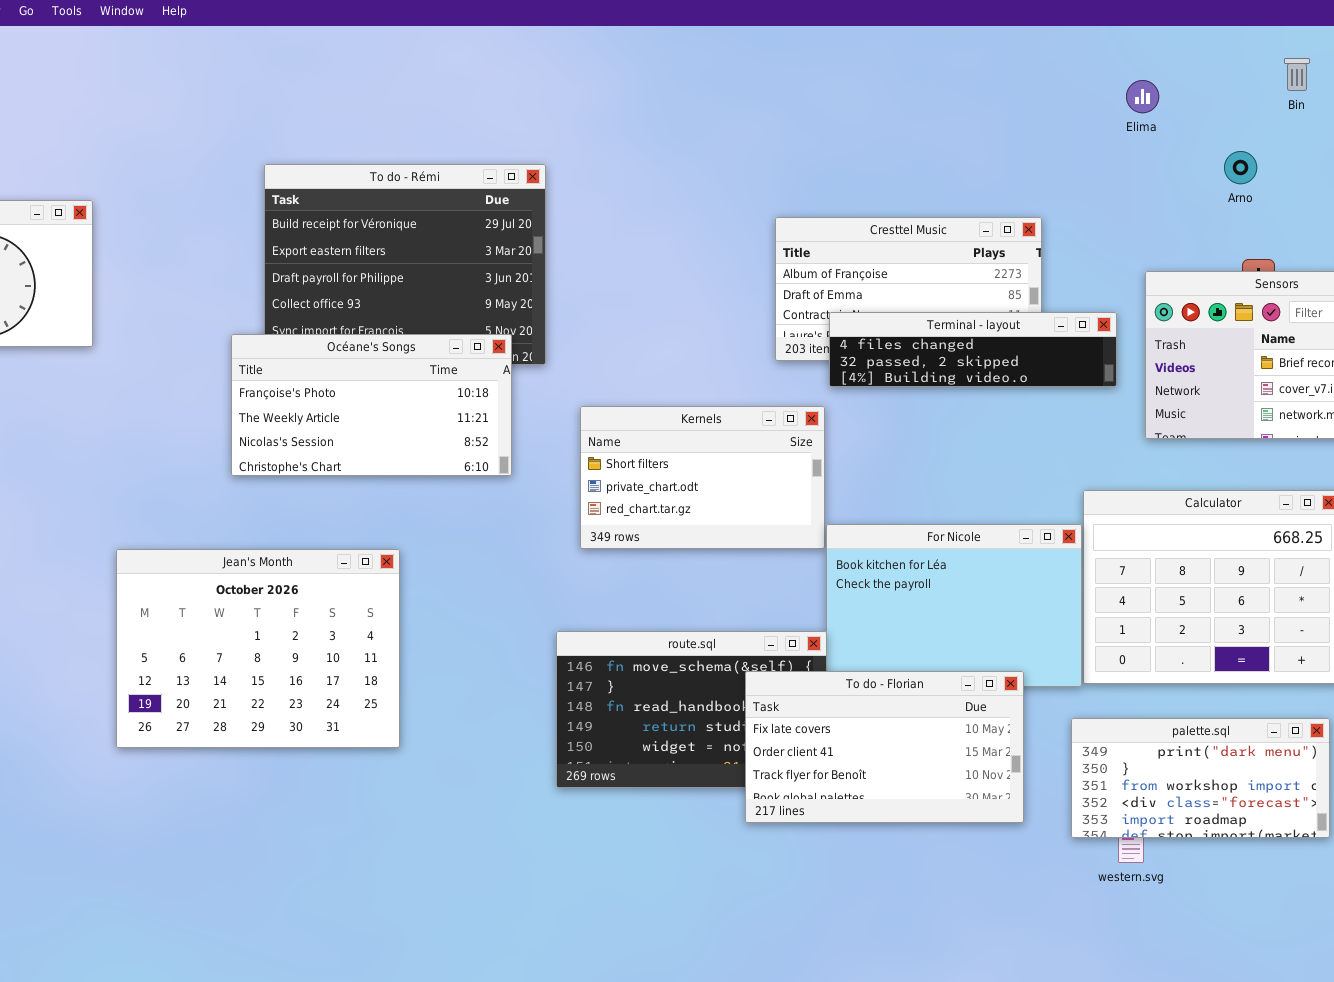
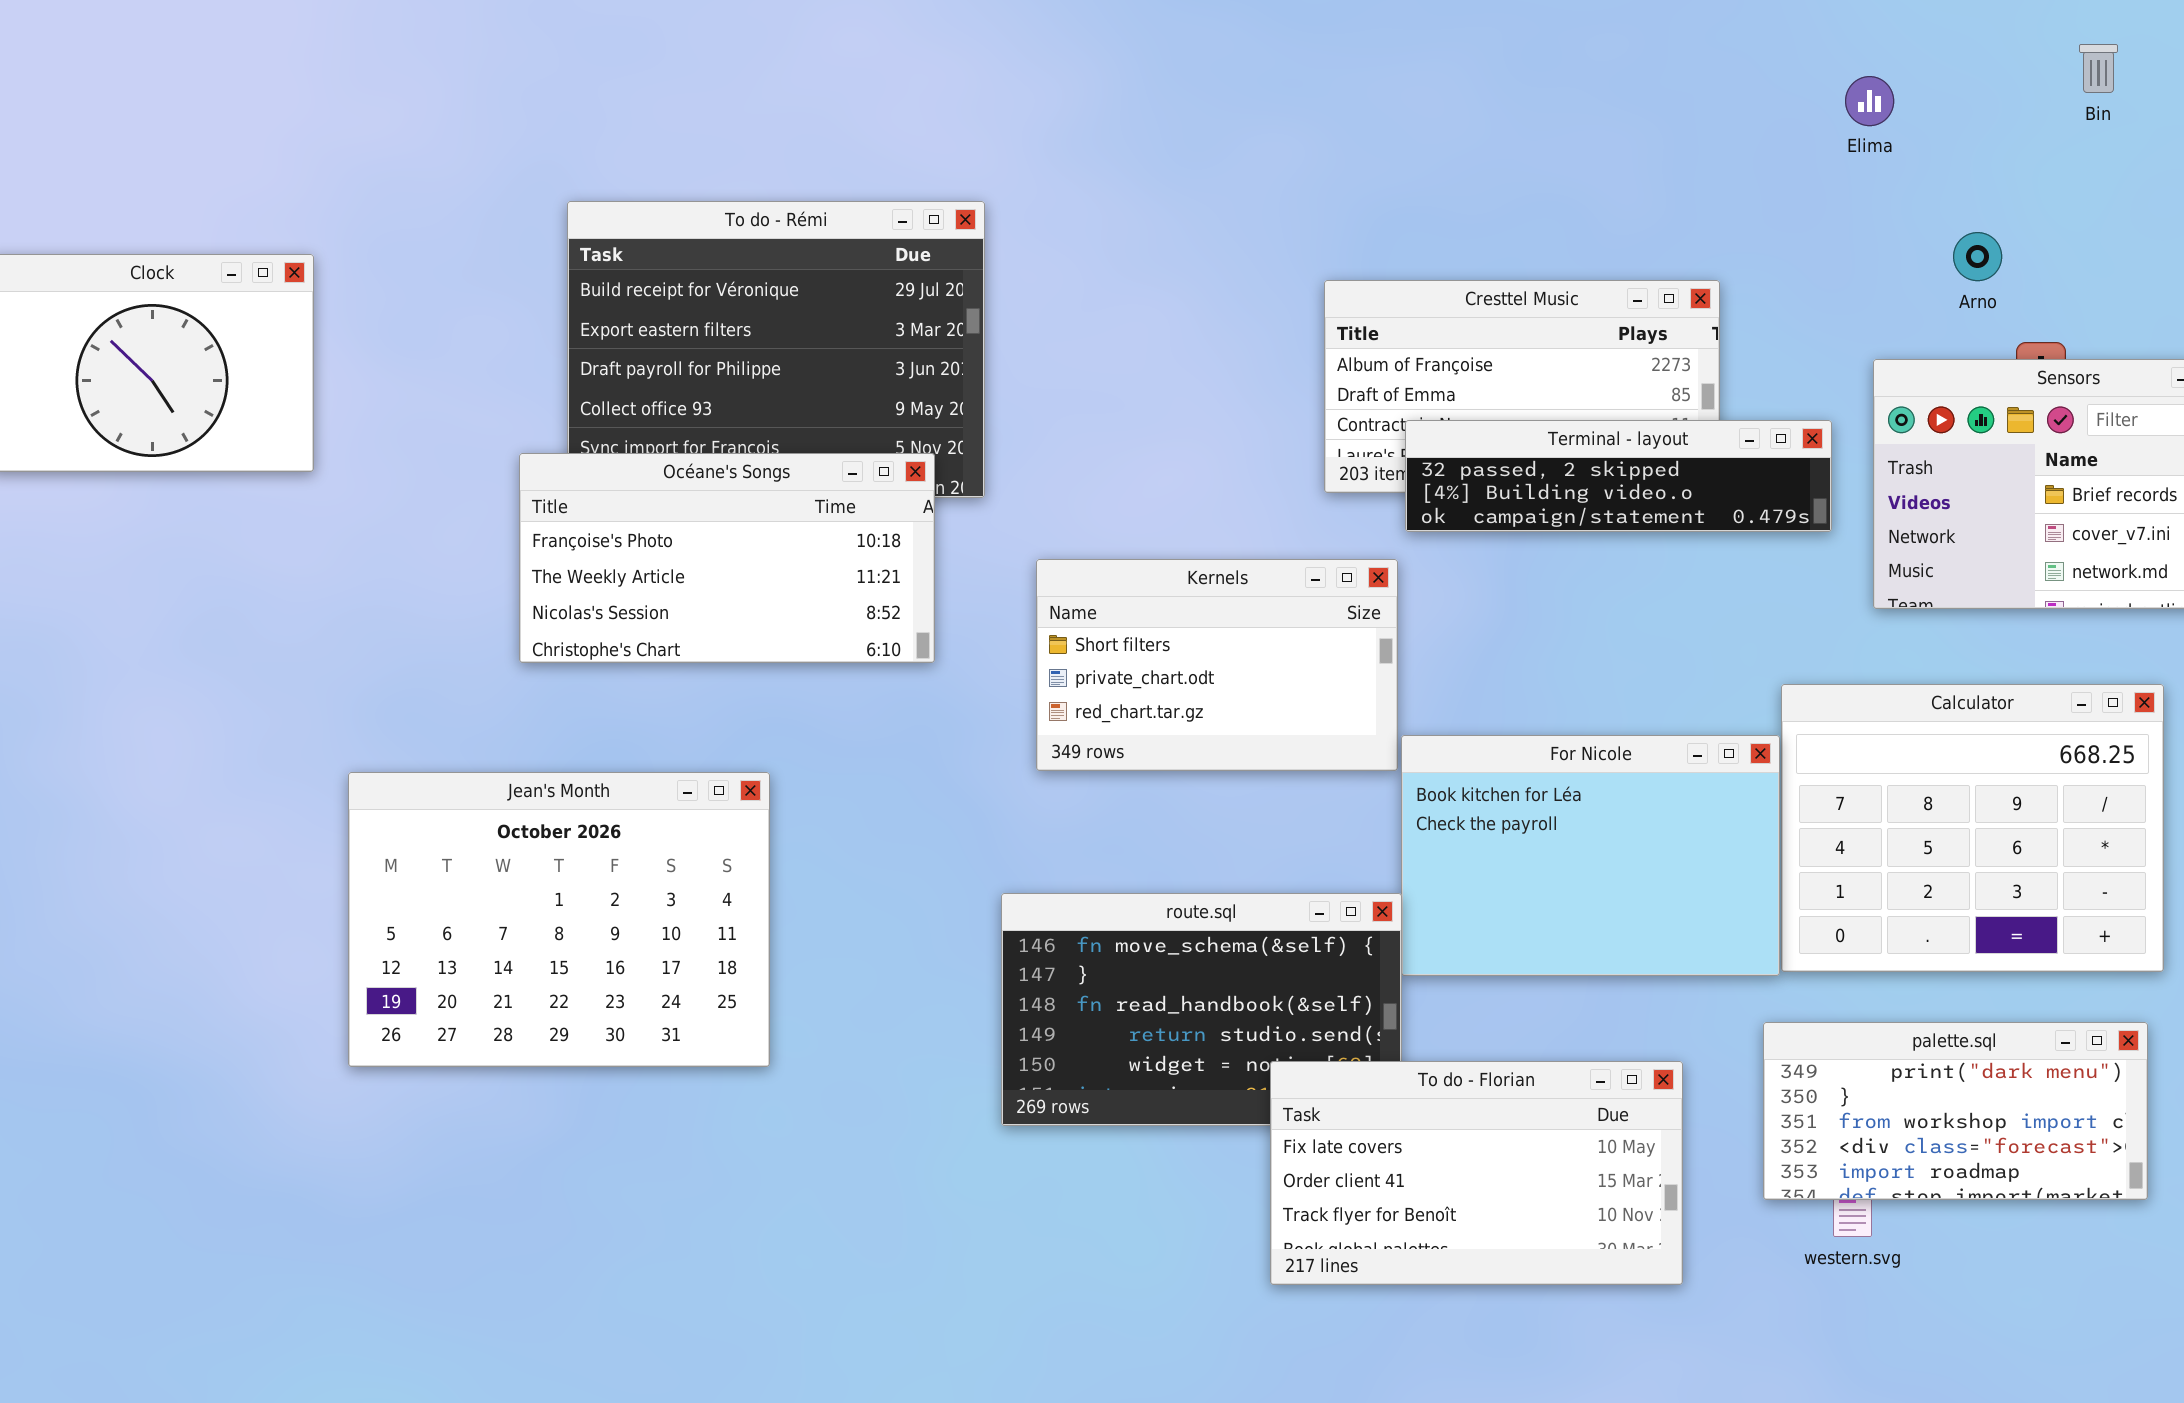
Arno: [1224,151,1257,184] -> [1953,232,2002,281], moved
Terminal - layout: [829,312,1117,387] -> [1405,420,1832,532], scrolled down 1 row
To do - Florian: [745,671,1024,823] -> [1270,1061,1683,1285], moved

